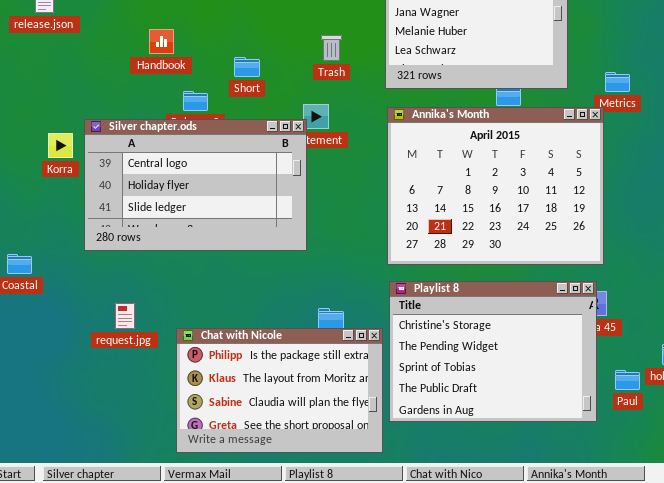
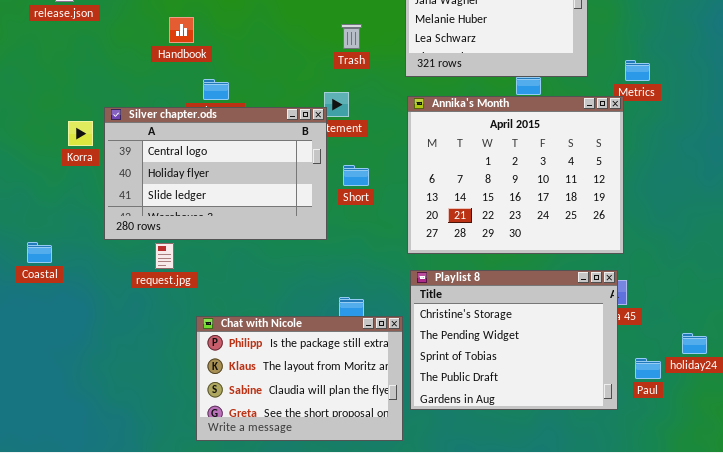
Short: [234,57,260,77] -> [343,165,369,186], moved
request.jpg: [115,303,135,329] -> [155,243,174,269], moved

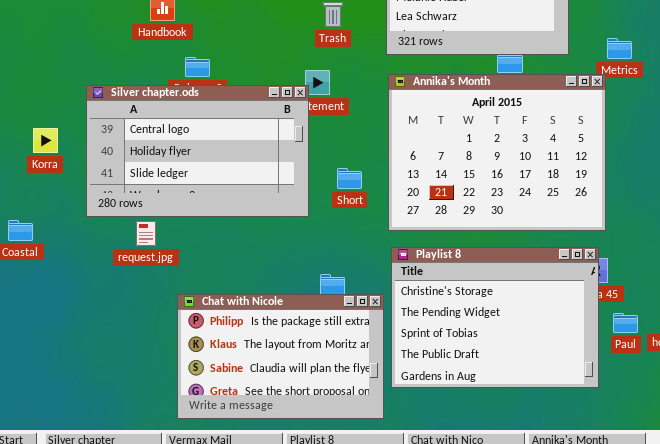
Korra: [68,121,93,146] -> [33,128,58,153], moved
Short: [343,165,369,186] -> [337,168,362,189], moved
Paul: [635,358,661,379] -> [613,313,638,333], moved

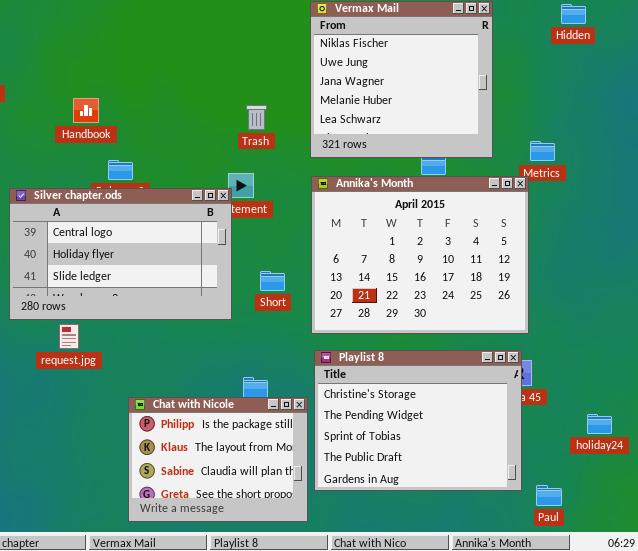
Chat with Nicole: [177,294,384,419] -> [128,397,308,522], resized
Paul: [613,313,638,333] -> [536,485,562,506], moved

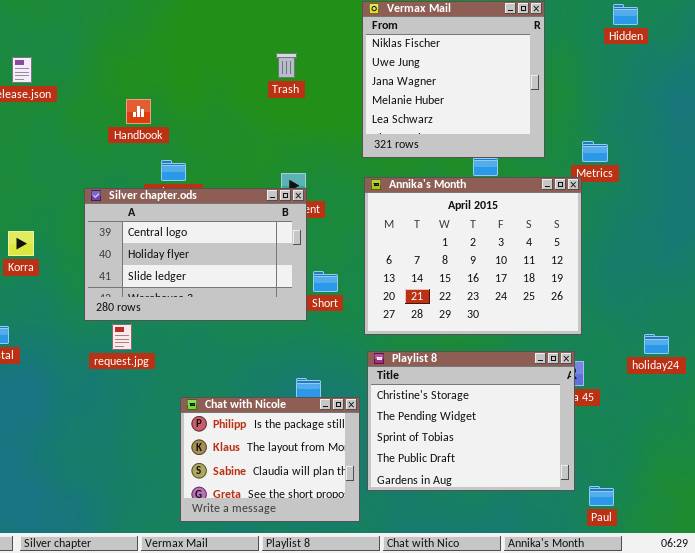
Trash: [246,105,267,130] -> [276,53,297,78], moved
Silver chapter.ods: [9,188,232,320] -> [84,188,307,321], moved
holiday24: [587,414,612,434] -> [644,334,669,354], moved

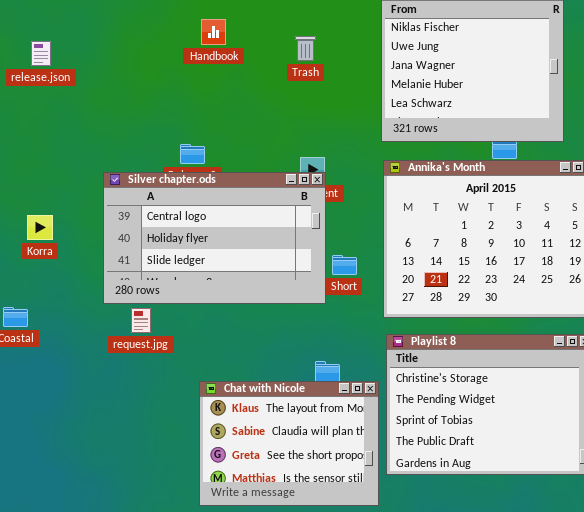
Handbook: [126,99,151,124] -> [201,19,226,45], moved
Chat with Nicole: [180,397,360,522] -> [199,381,379,506], scrolled down 1 row

